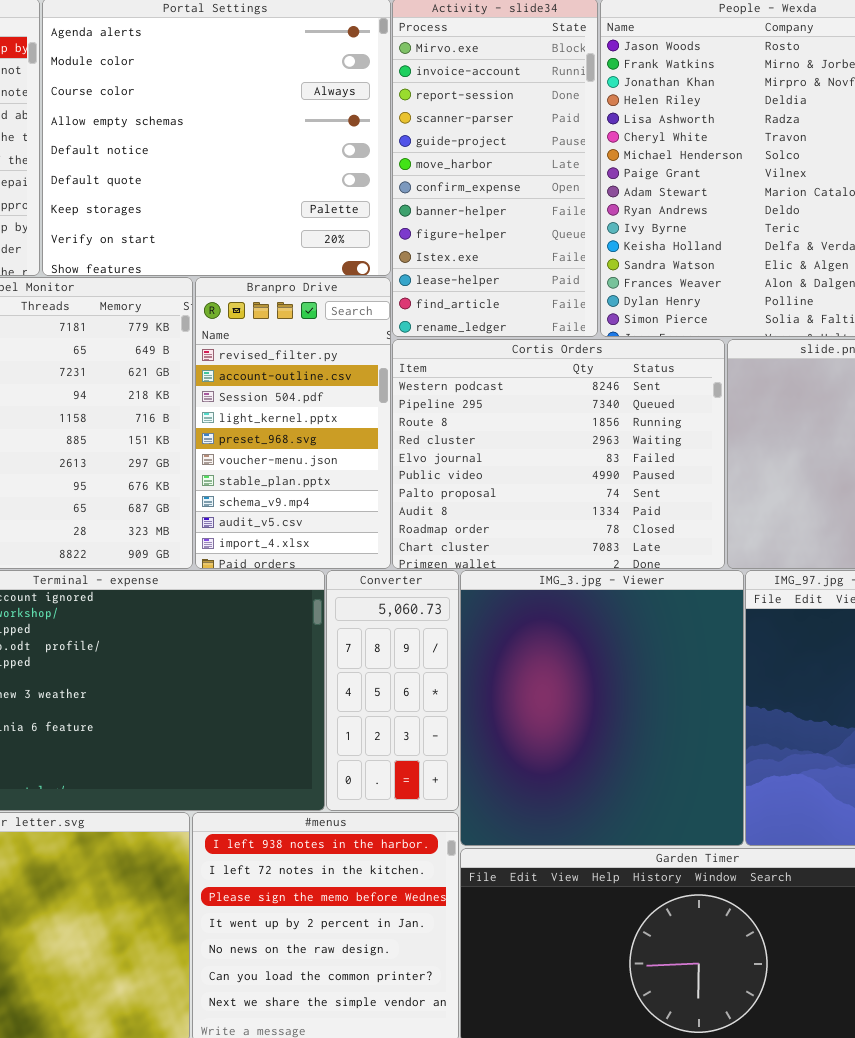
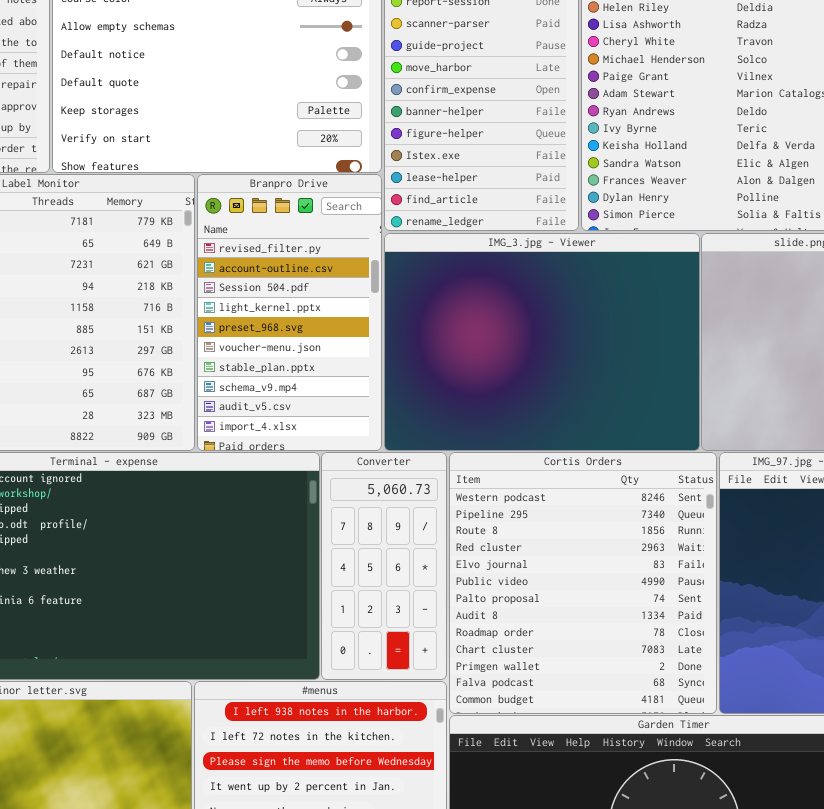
Cortis Orders: [392,339,725,569] -> [449,452,717,714], moved, resized
IMG_3.jpg - Viewer: [460,570,744,846] -> [384,233,700,451], moved, resized

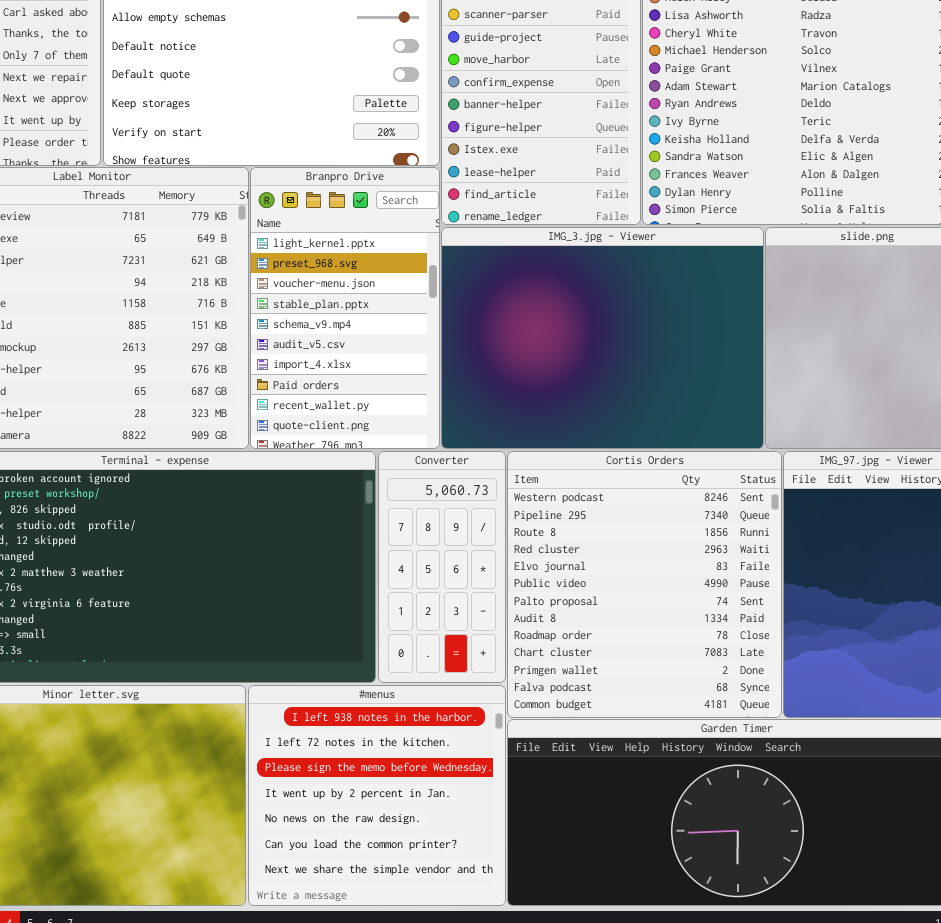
Branpro Drive: [197,174,382,451] -> [250,167,440,449], scrolled down 3 rows

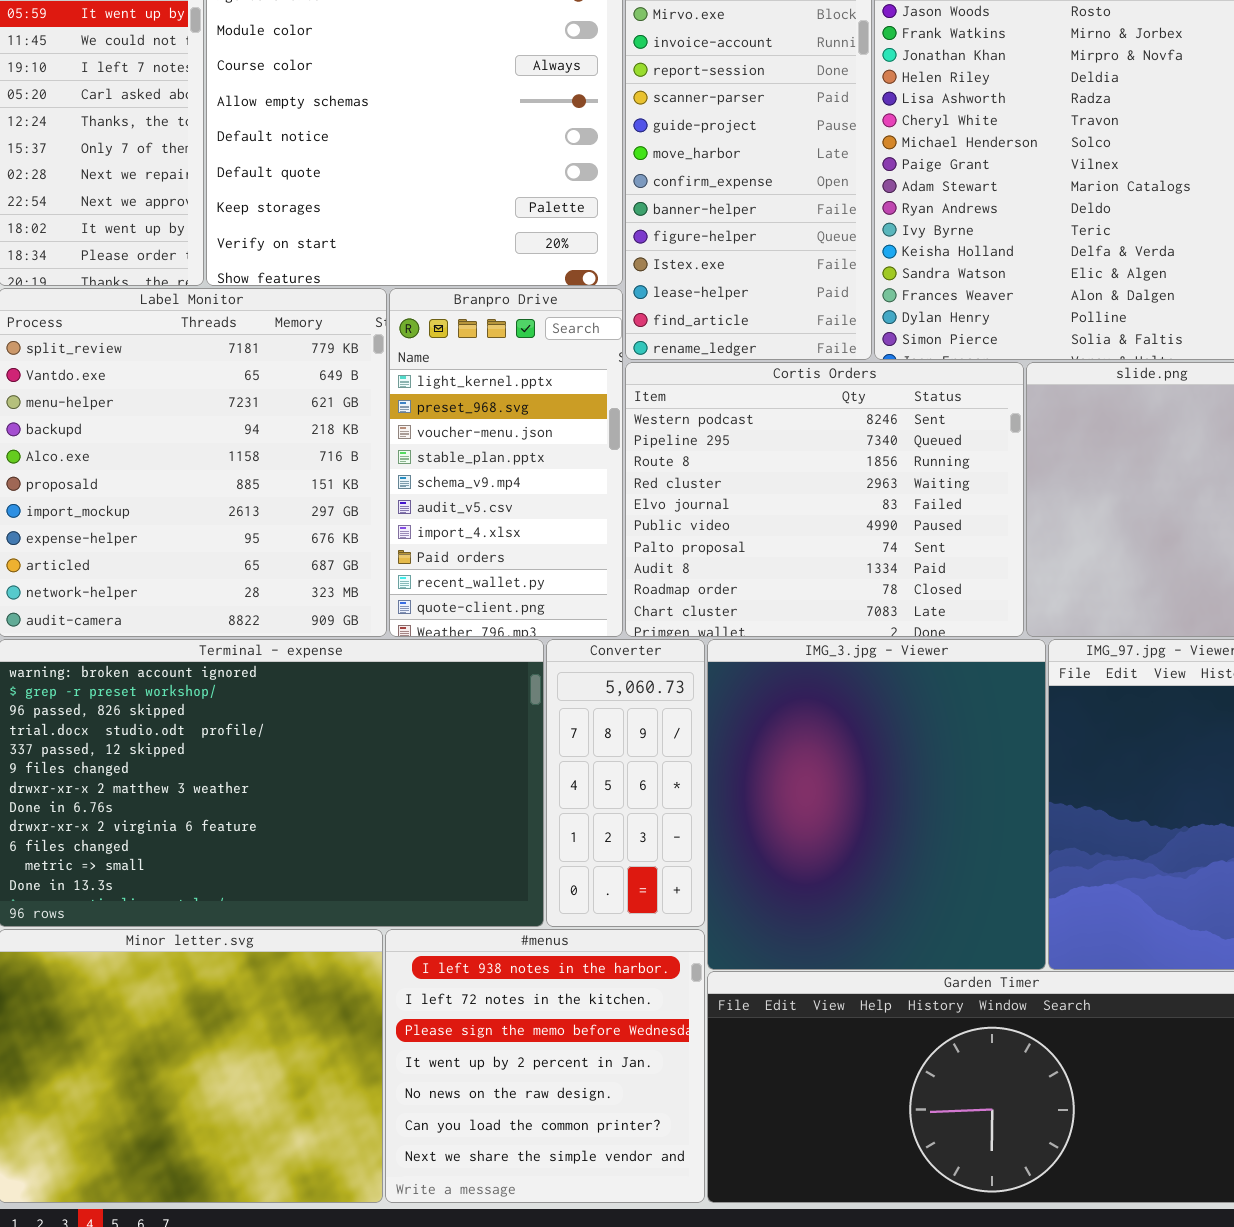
IMG_3.jpg - Viewer: [441,227,764,449] -> [707,639,1046,970], moved, resized
Cortis Orders: [507,451,782,718] -> [625,362,1024,637], moved, resized

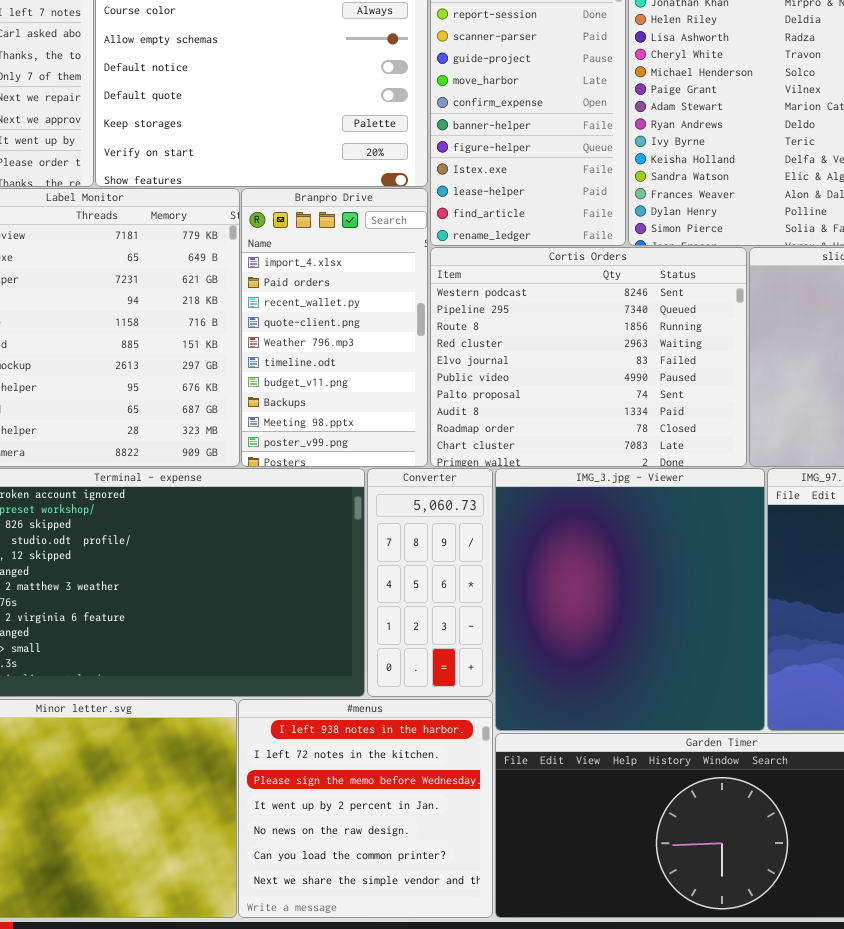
Branpro Drive: [389,288,623,637] -> [241,188,428,467], scrolled down 6 rows

